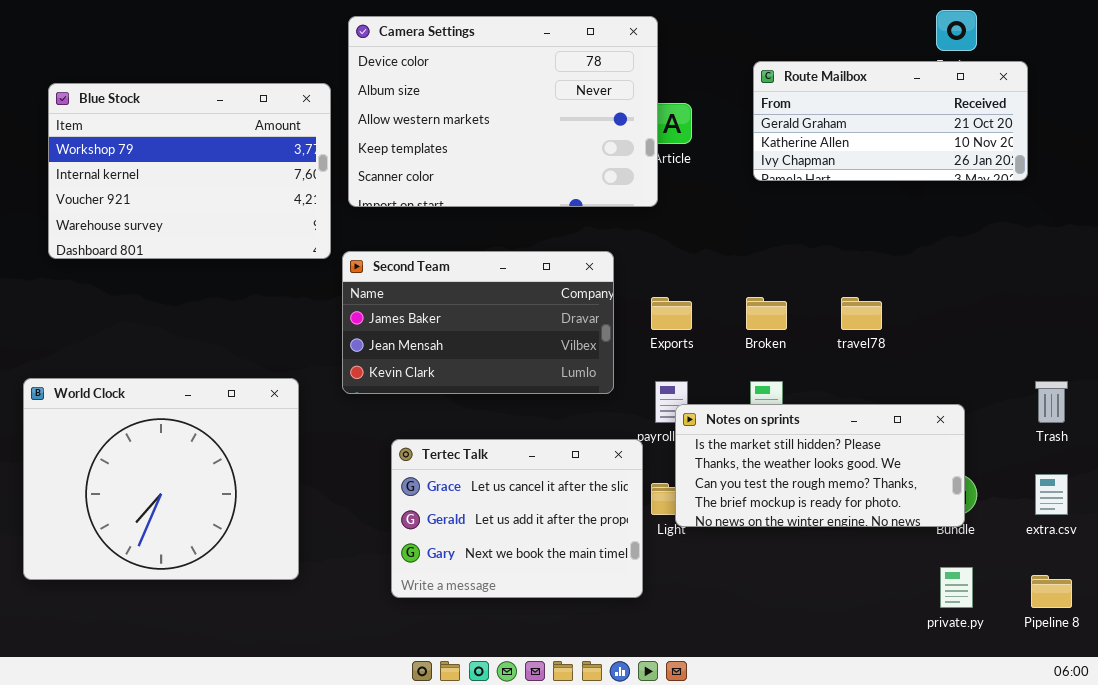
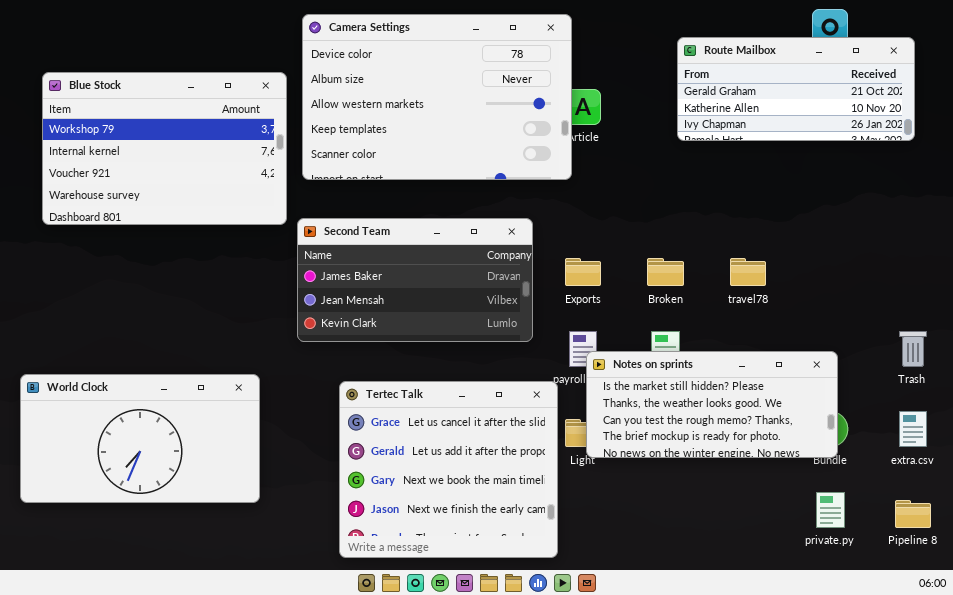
Route Mailbox: [753,61,1028,181] -> [677,37,915,141], moved
World Clock: [23,378,299,580] -> [20,374,260,503], resized
Tertec Talk: [391,439,643,598] -> [339,381,558,558], resized

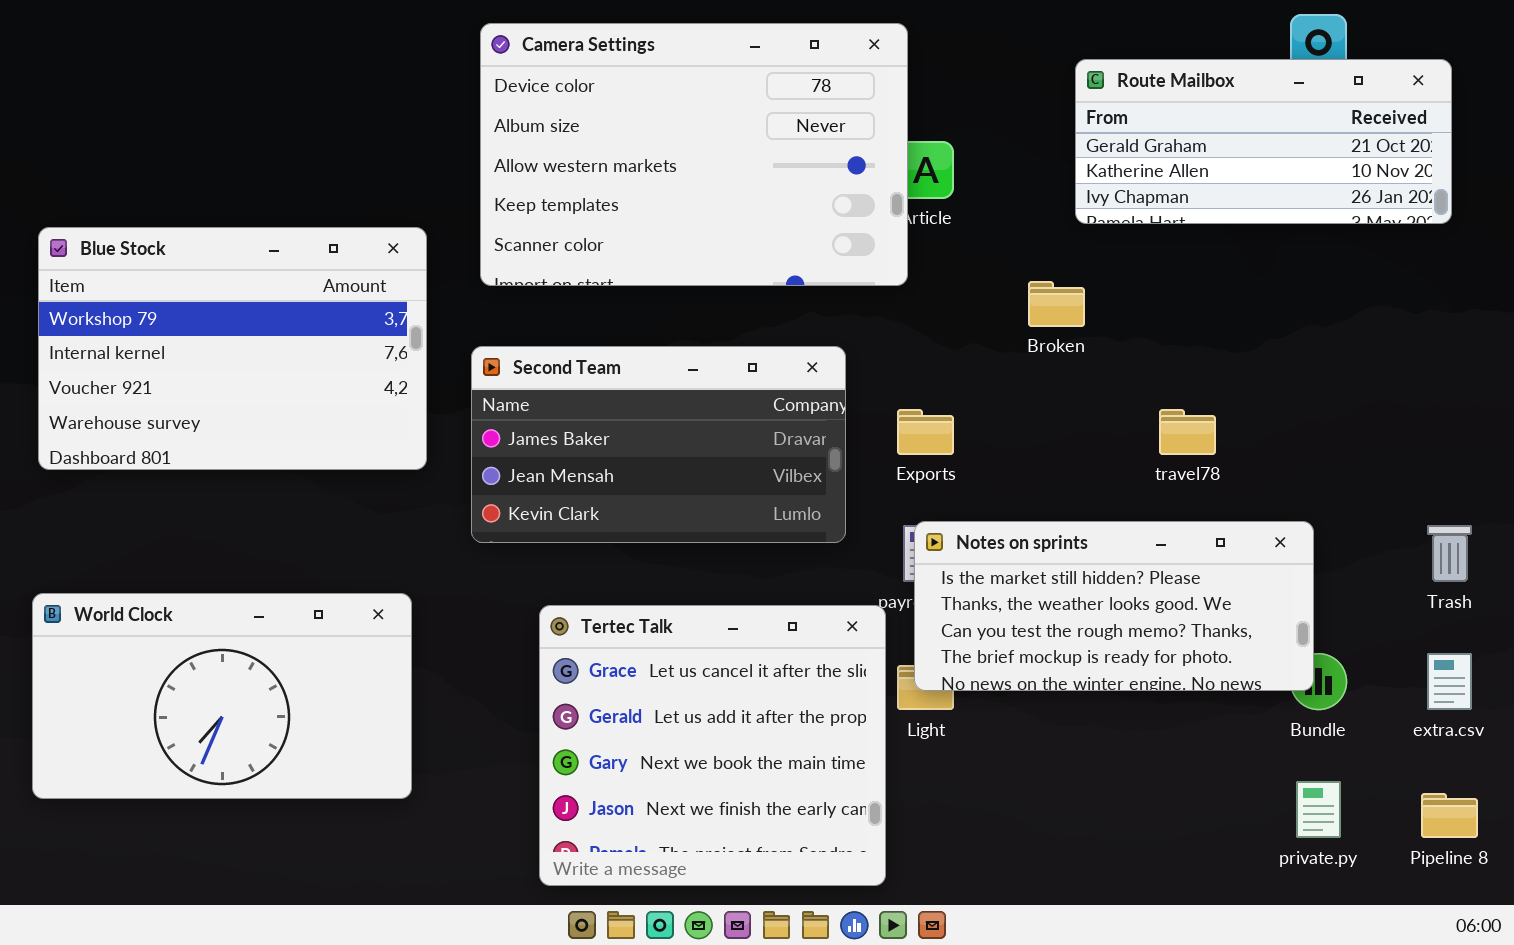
Blue Stock: [42,72,287,225] -> [38,227,427,470], moved
Broken: [647,258,684,286] -> [1028,281,1085,327], moved
Notes on sprints: [586,351,838,458] -> [914,521,1314,691], moved

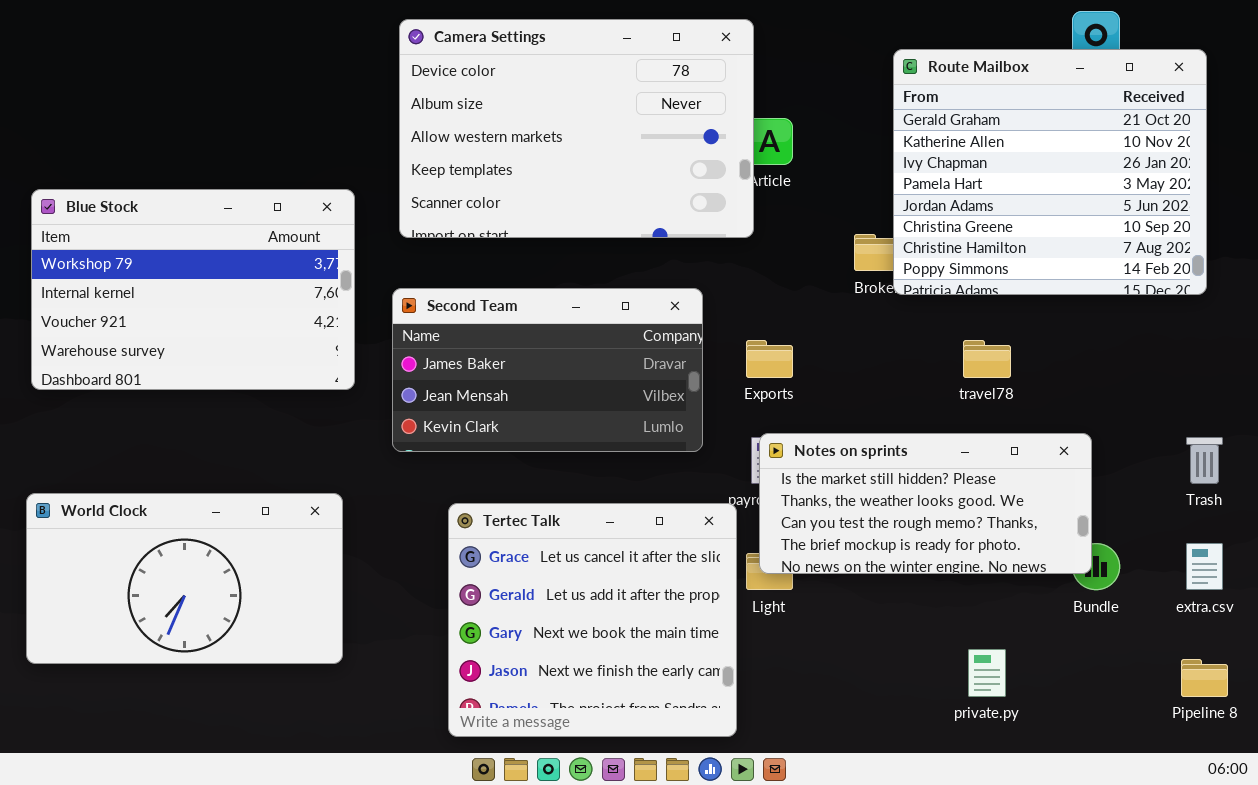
Route Mailbox: [1075,59,1452,224] -> [893,49,1207,295], resized
private.py: [1296,781,1341,838] -> [968,649,1006,697], moved

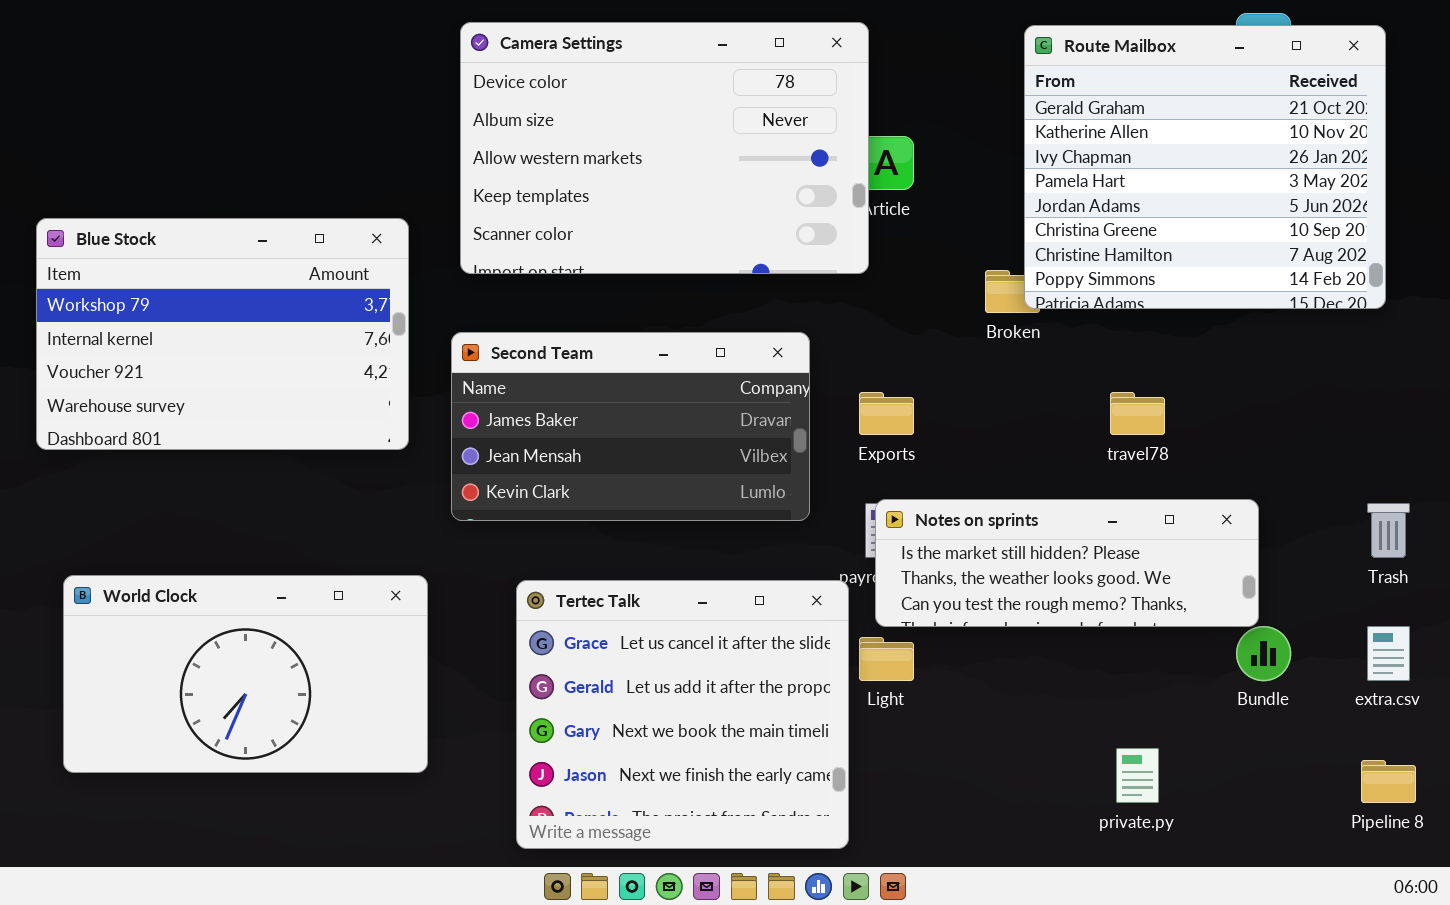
Route Mailbox: [893,49,1207,295] -> [1024,25,1386,309], moved
Notes on sprints: [759,433,1092,574] -> [875,499,1259,627], resized
World Clock: [26,493,343,664] -> [63,575,428,773], moved

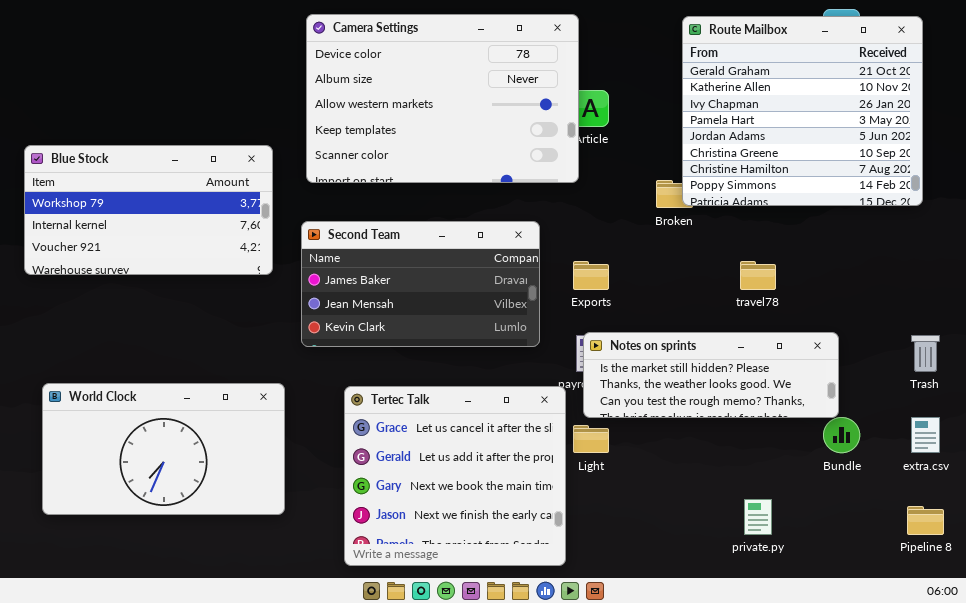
Blue Stock: [36,218,409,450] -> [24,145,273,275], resized

